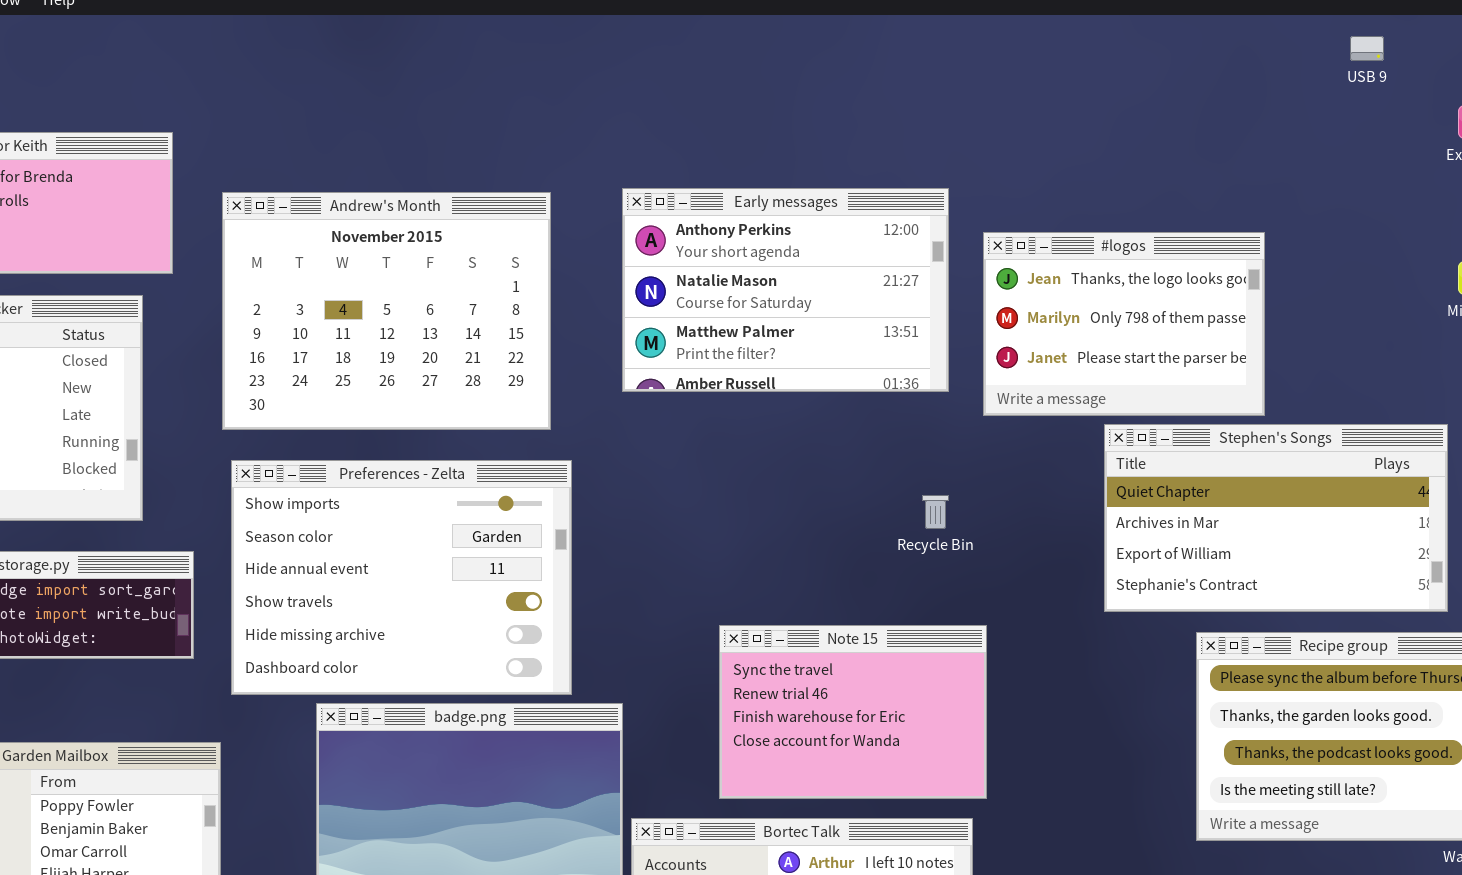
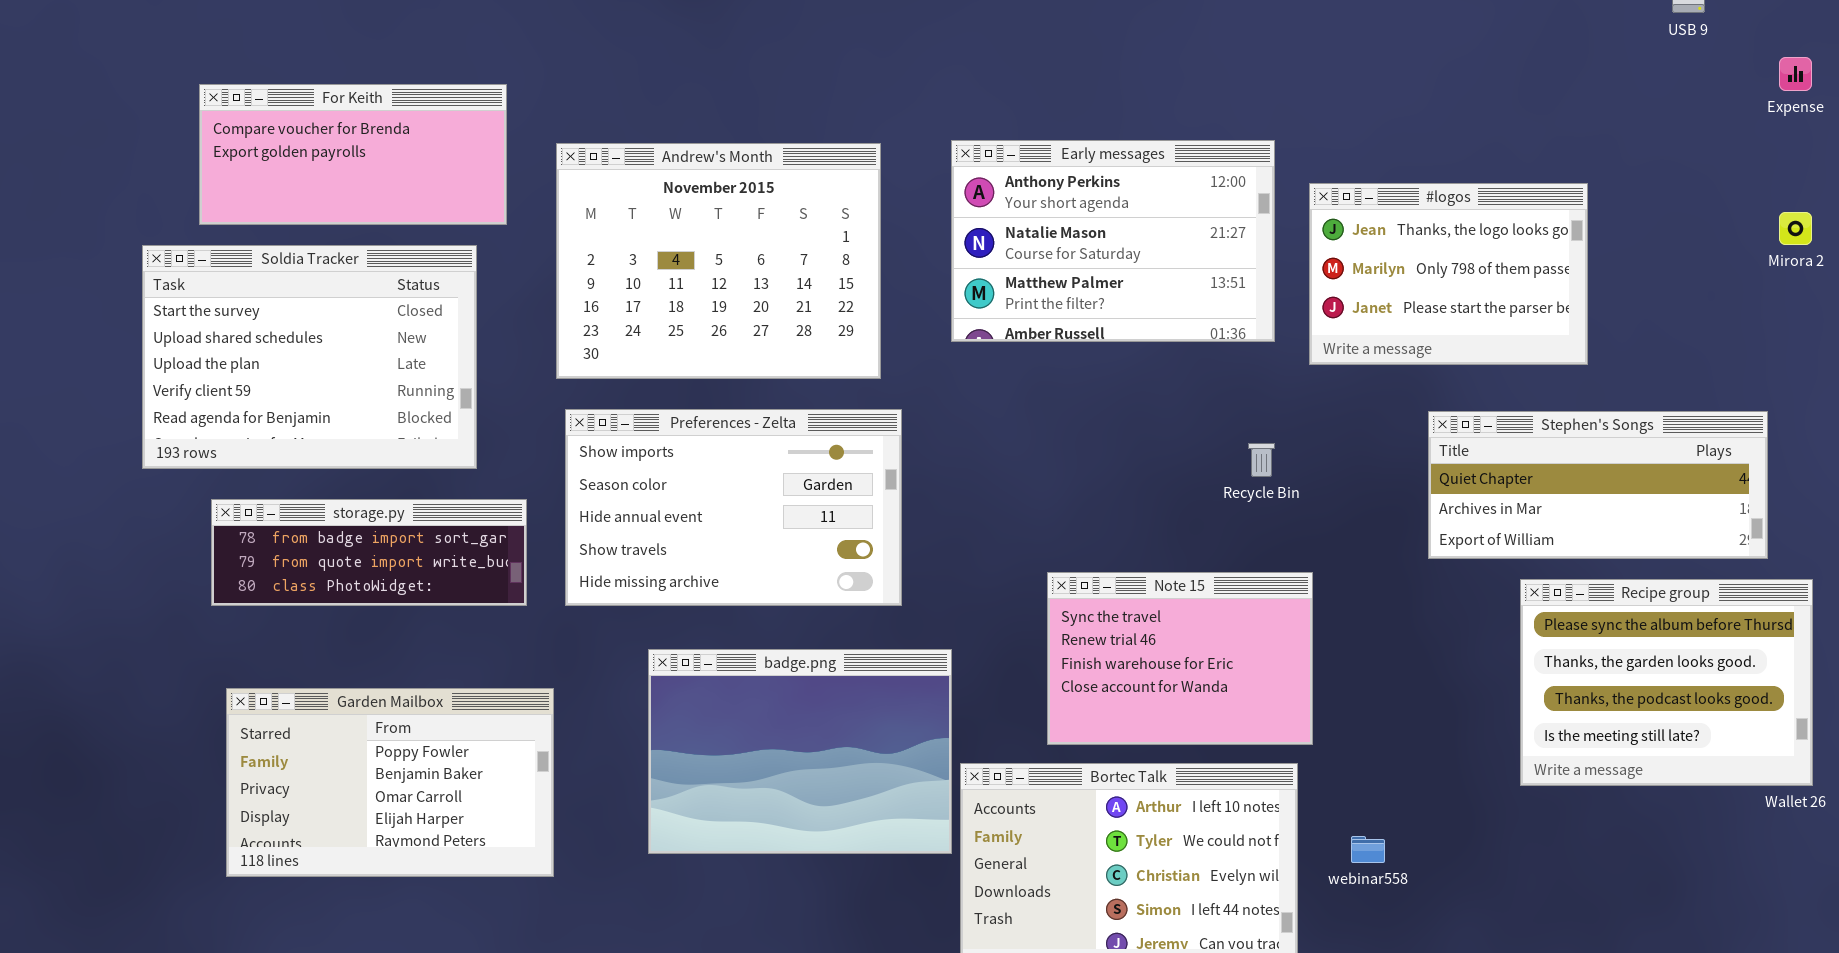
Stephen's Songs: [1104,424,1448,612] -> [1428,411,1768,559], resized
Preferences - Zelta: [231,460,572,695] -> [565,409,902,606], resized

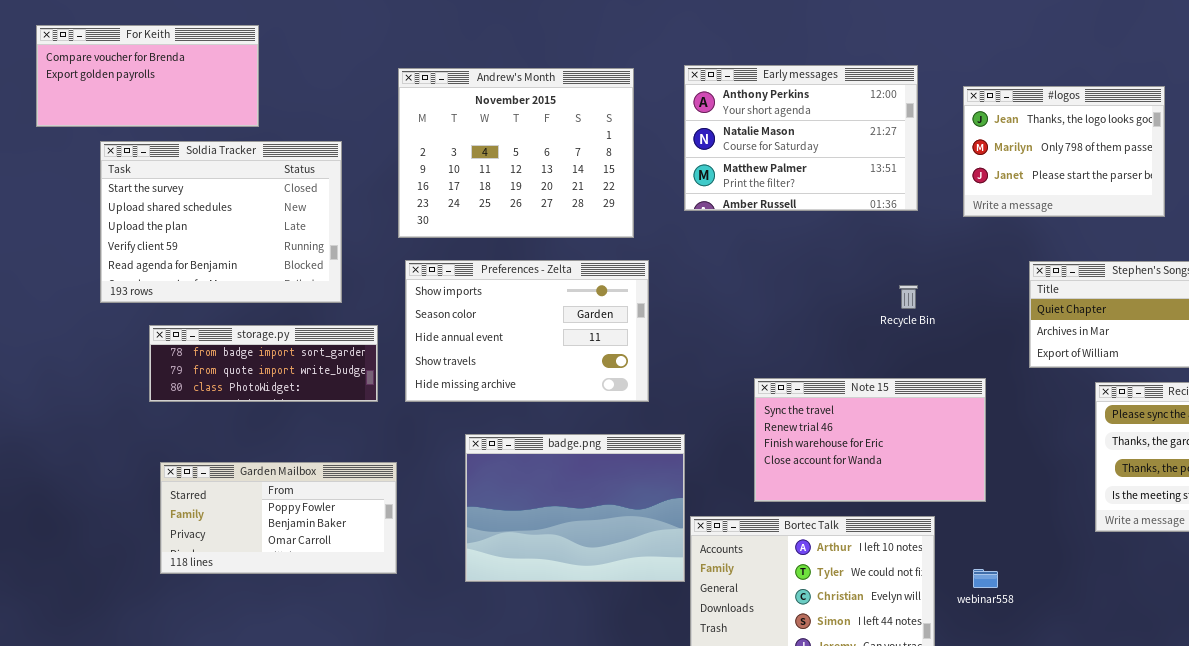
For Keith: [199,84,507,225] -> [36,25,259,127], moved
#logos: [1309,183,1588,365] -> [963,86,1165,217], moved
Note 15: [1047,572,1313,745] -> [754,378,986,502], resized
Garden Mailbox: [226,688,554,877] -> [160,462,397,574], resized

